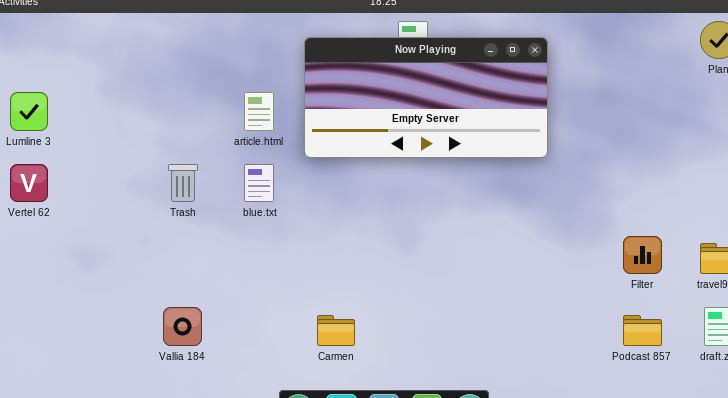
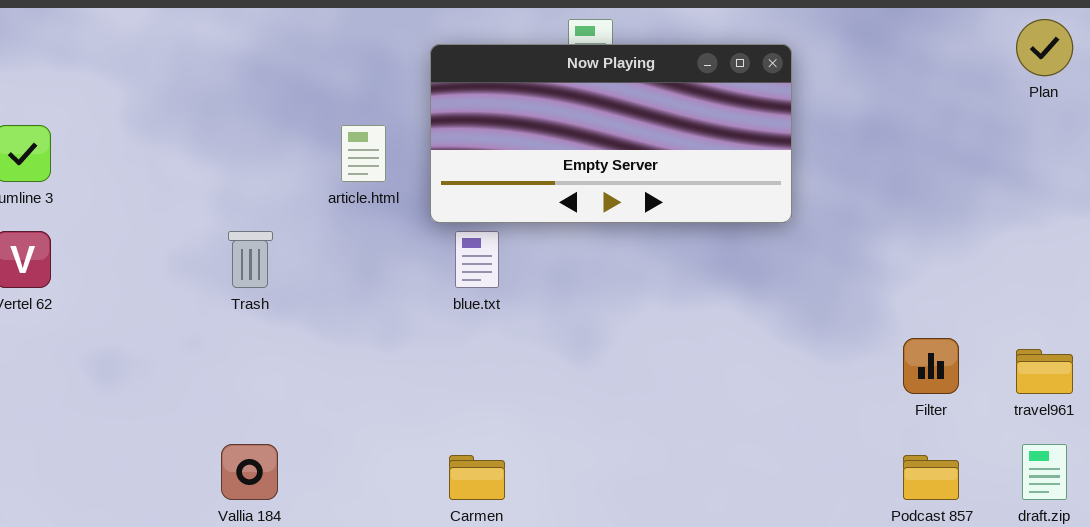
blue.txt: [244,164,274,202] -> [455,231,499,288], moved

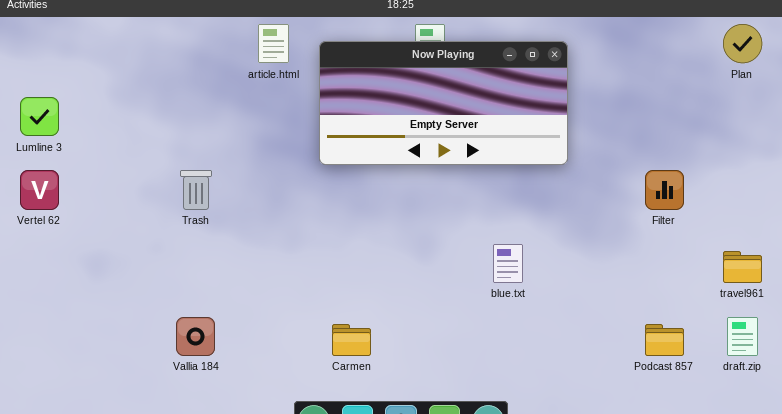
article.html: [341,125,386,182] -> [258,24,289,63], moved
blue.txt: [455,231,499,288] -> [493,244,523,283], moved
Filter: [903,338,959,394] -> [645,170,684,210], moved

